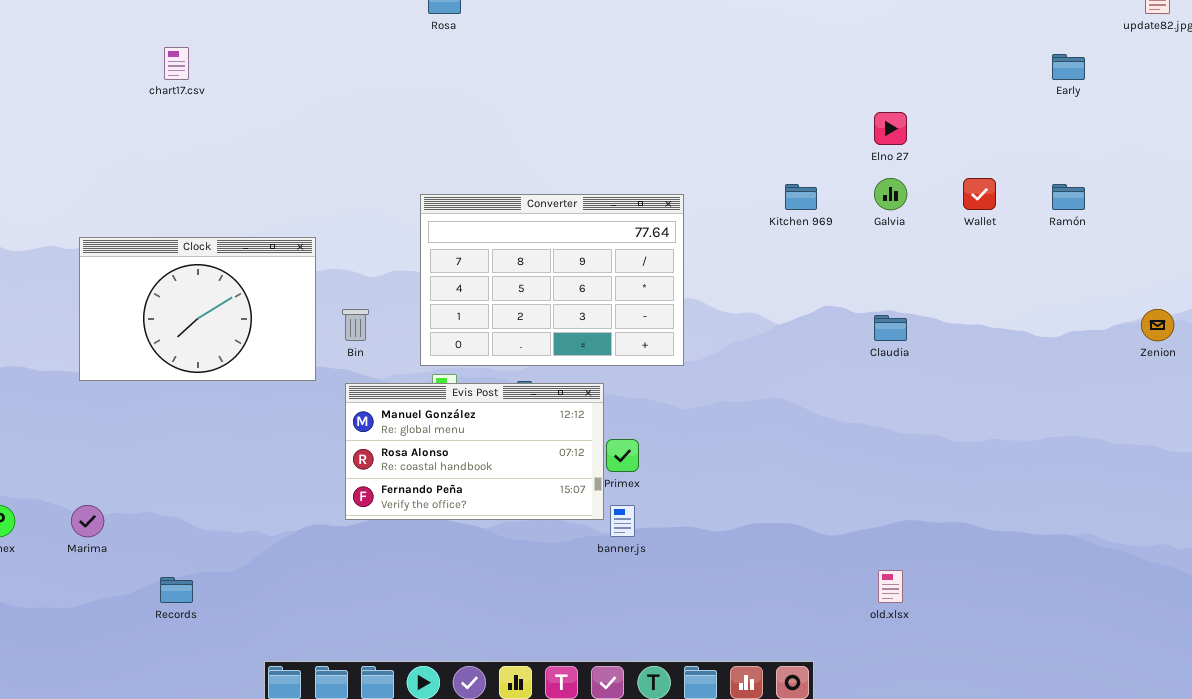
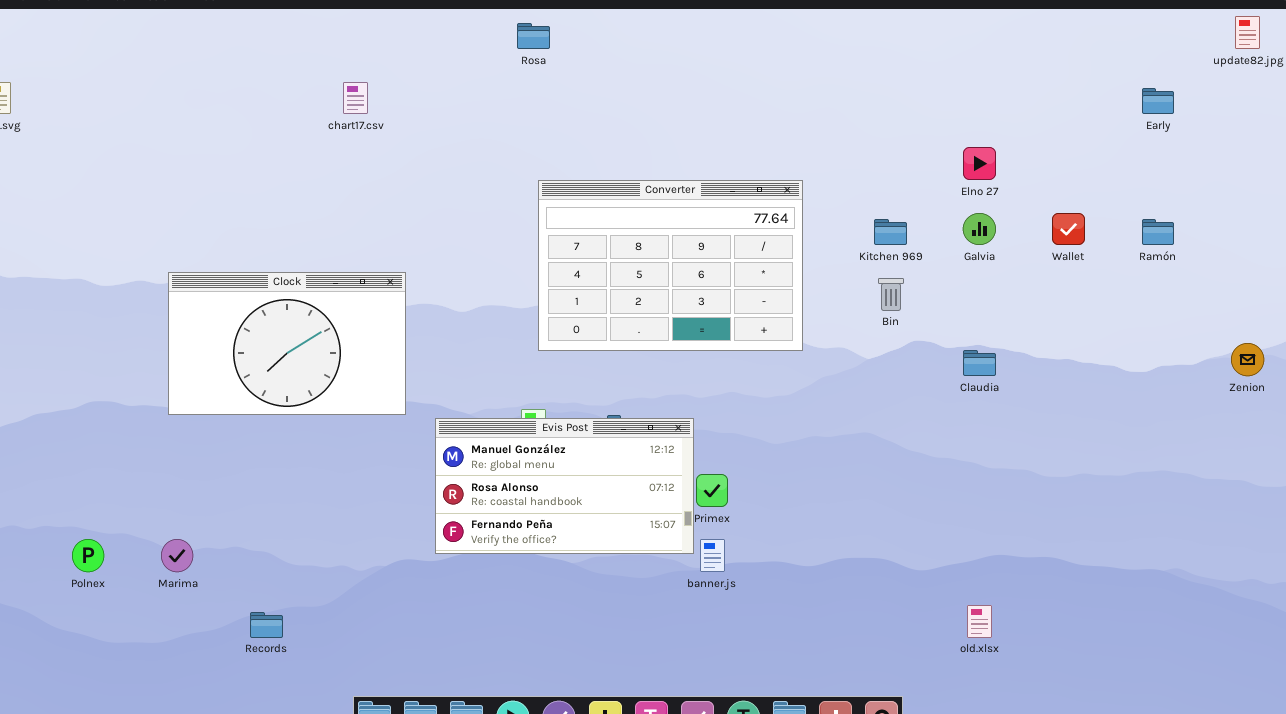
chart17.csv: [164,47,189,80] -> [343,82,368,114], moved
Converter: [420,194,684,366] -> [538,180,803,351], moved
Bin: [342,309,369,341] -> [878,278,904,311], moved

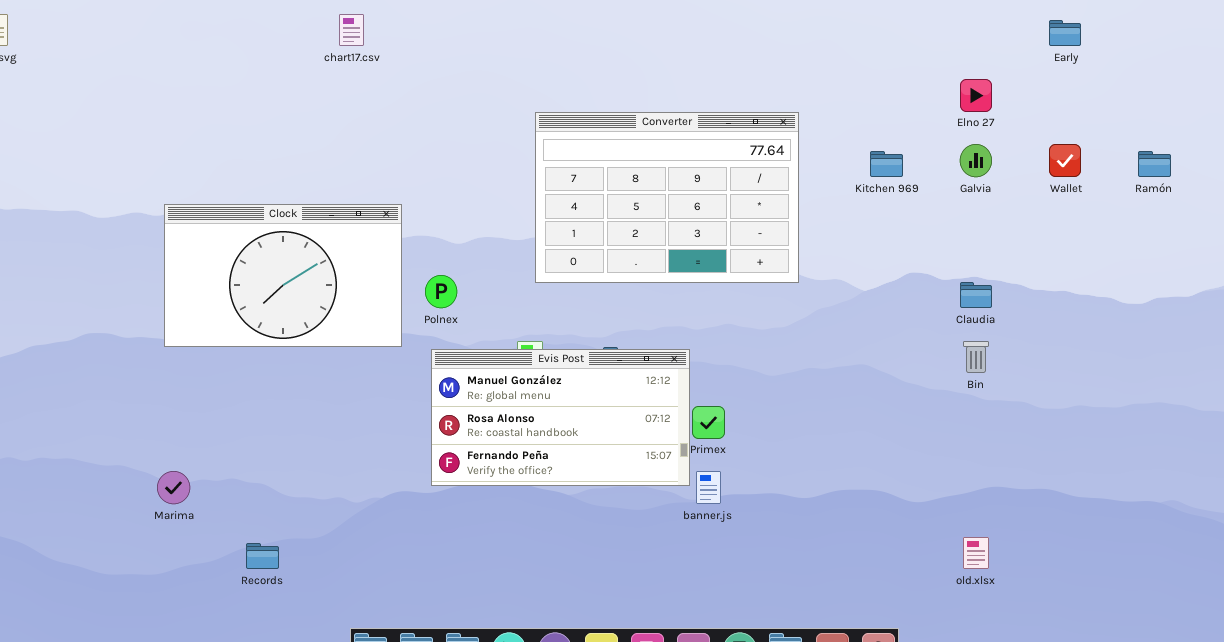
Early: [1142,88,1174,114] -> [1049,20,1081,46], moved
Bin: [878,278,904,311] -> [963,341,989,373], moved
Polnex: [72,539,104,572] -> [425,275,457,308], moved

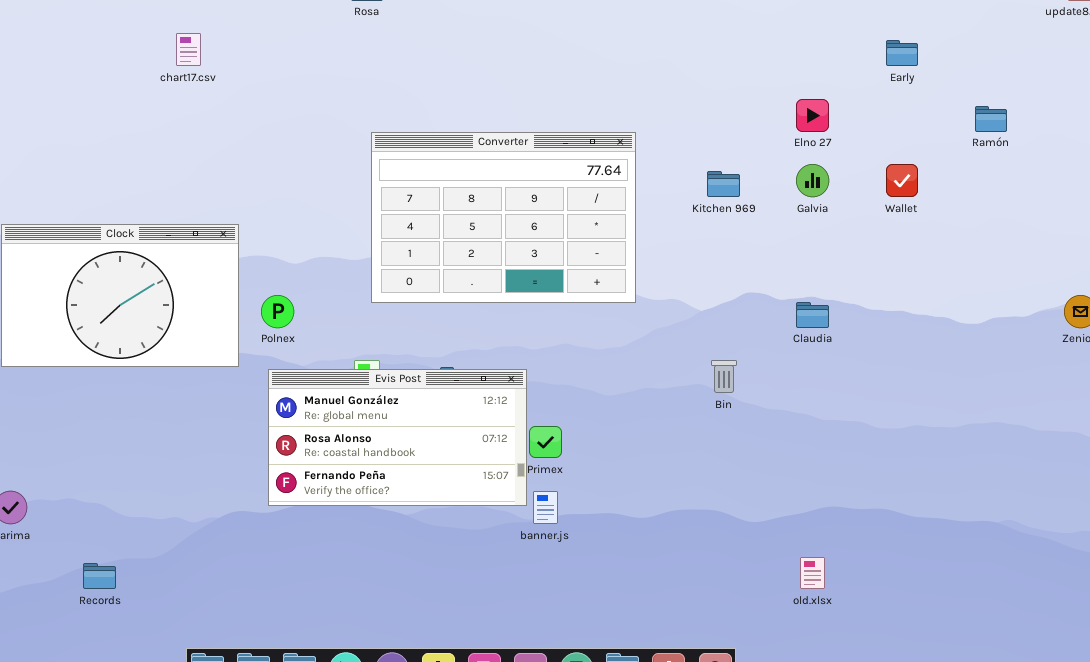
Ramón: [1138,151,1171,177] -> [975,106,1007,132], moved
Bin: [963,341,989,373] -> [711,360,737,393], moved

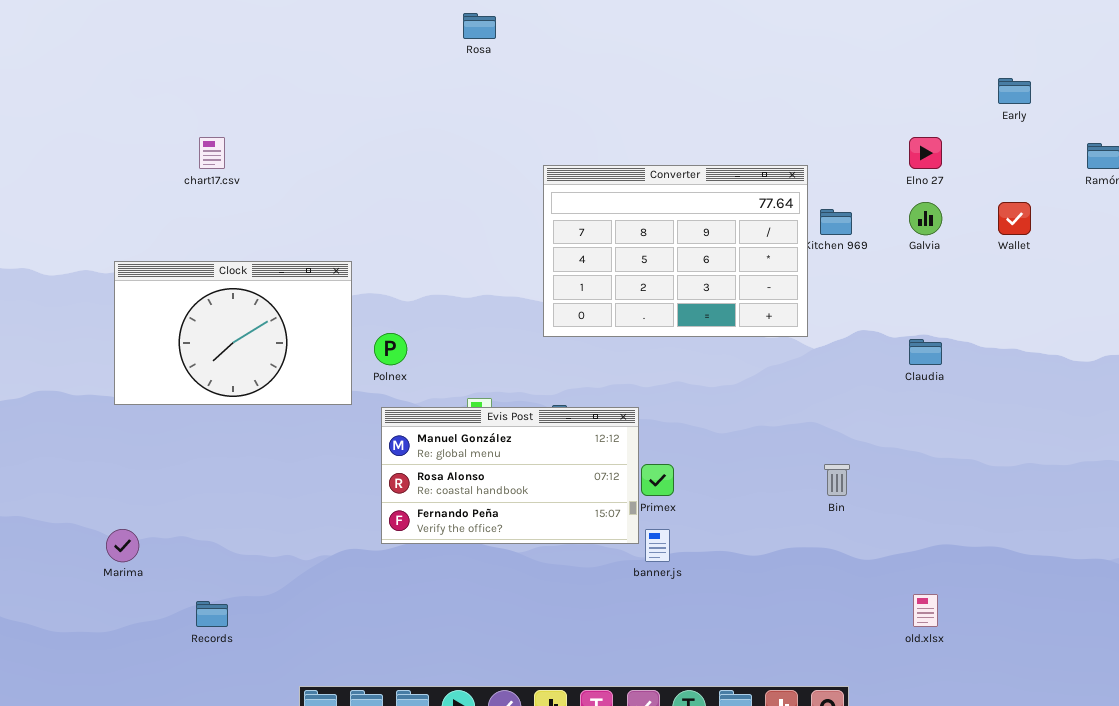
chart17.csv: [176,33,201,66] -> [199,137,225,169], moved
Converter: [371,132,636,303] -> [543,165,808,337], moved
Bin: [711,360,737,393] -> [824,464,850,496], moved

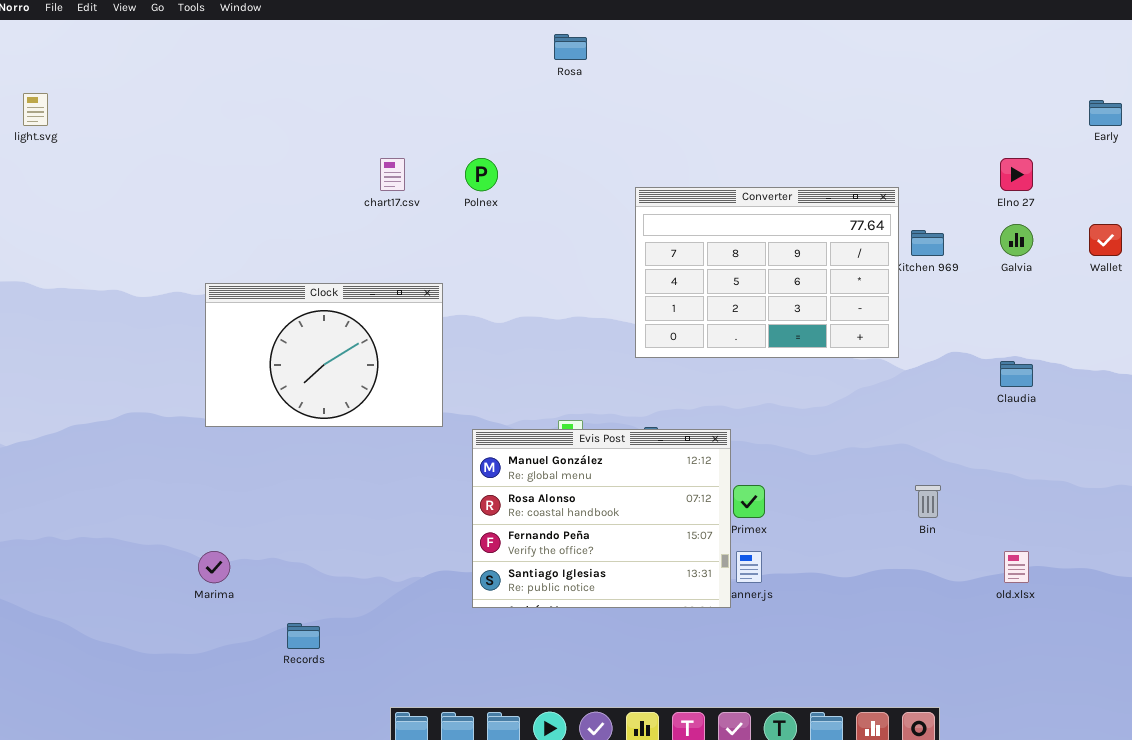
chart17.csv: [199,137,225,169] -> [380,158,405,191], moved
Polnex: [374,333,407,365] -> [465,158,498,191], moved
Evis Post: [381,407,639,544] -> [472,429,731,608], resized
old.xlsx: [913,594,938,627] -> [1004,551,1029,583], moved

